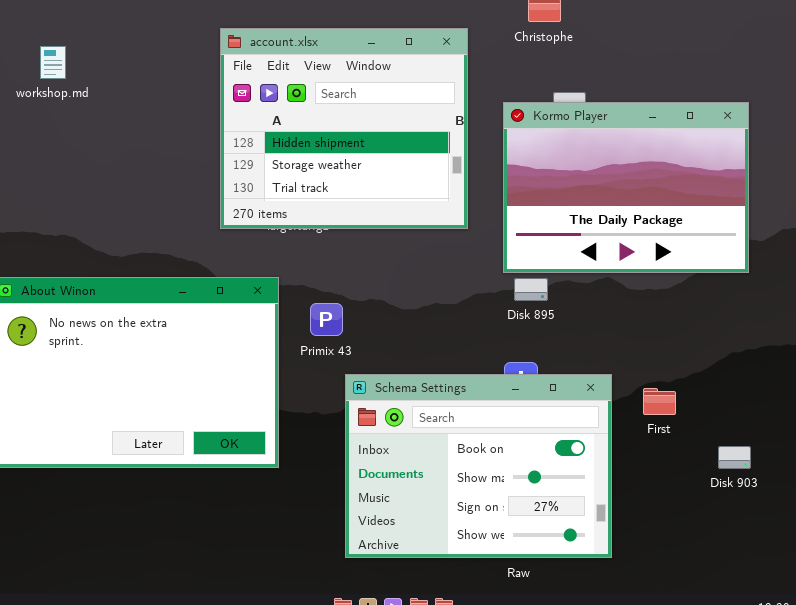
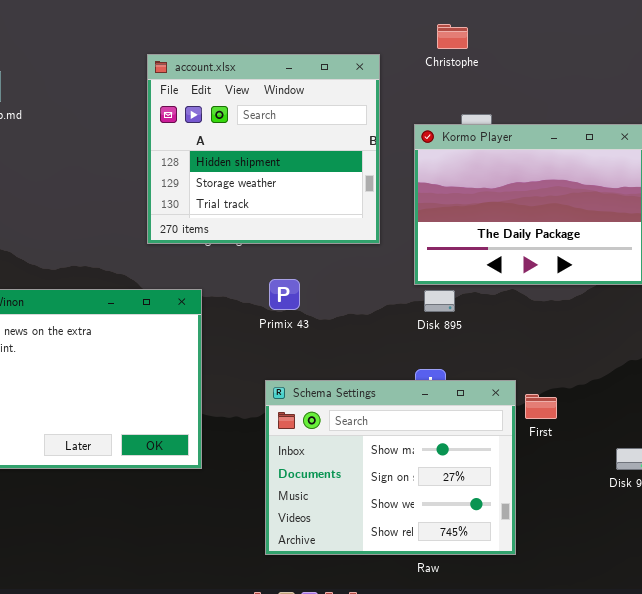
Primix 43: [310,303,343,336] -> [269,279,300,310], moved
Schema Settings: [345,374,612,558] -> [265,380,516,555], scrolled down 1 row
First: [643,388,676,415] -> [525,394,557,419], moved

